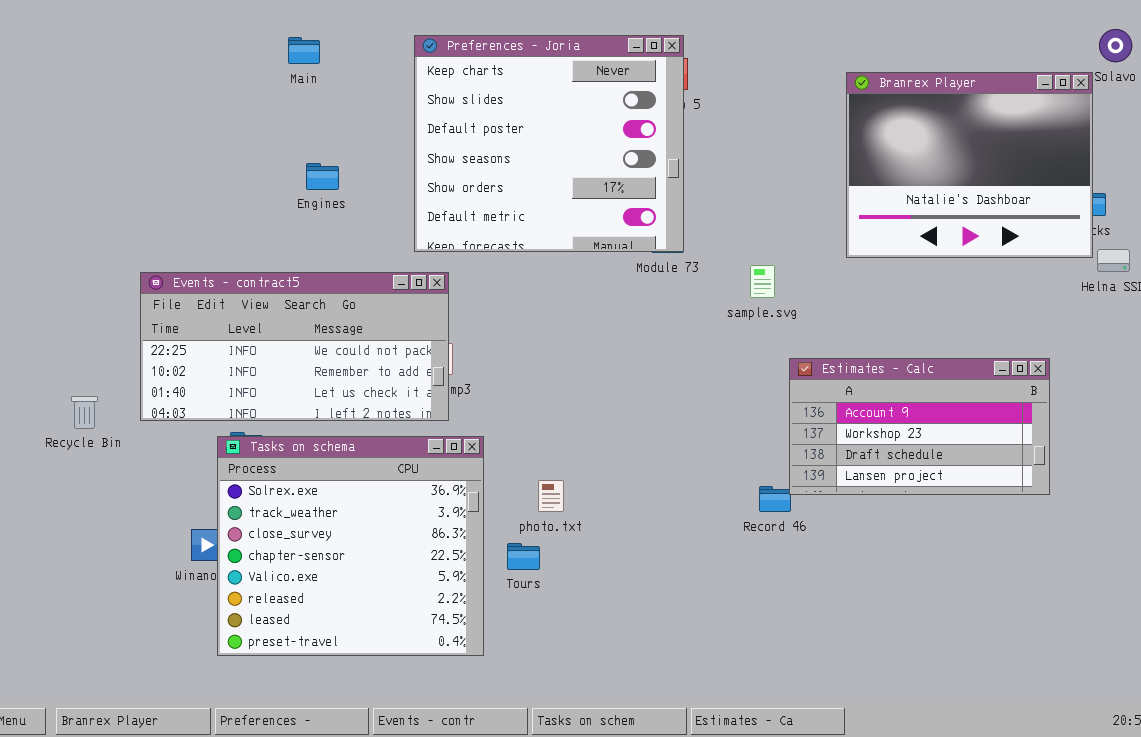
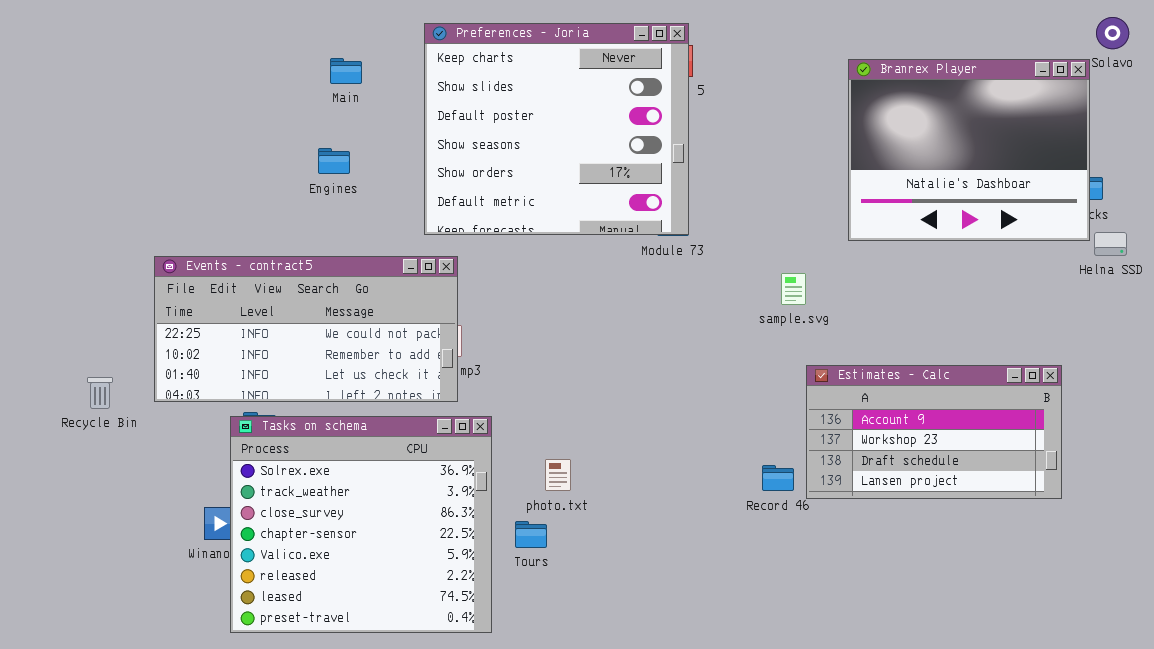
Main: [288,37,320,64] -> [330,58,362,84], moved
sample.svg: [750,265,775,298] -> [781,273,806,305], moved
Estimates - Calc: [789,358,1050,495] -> [806,365,1062,499], moved

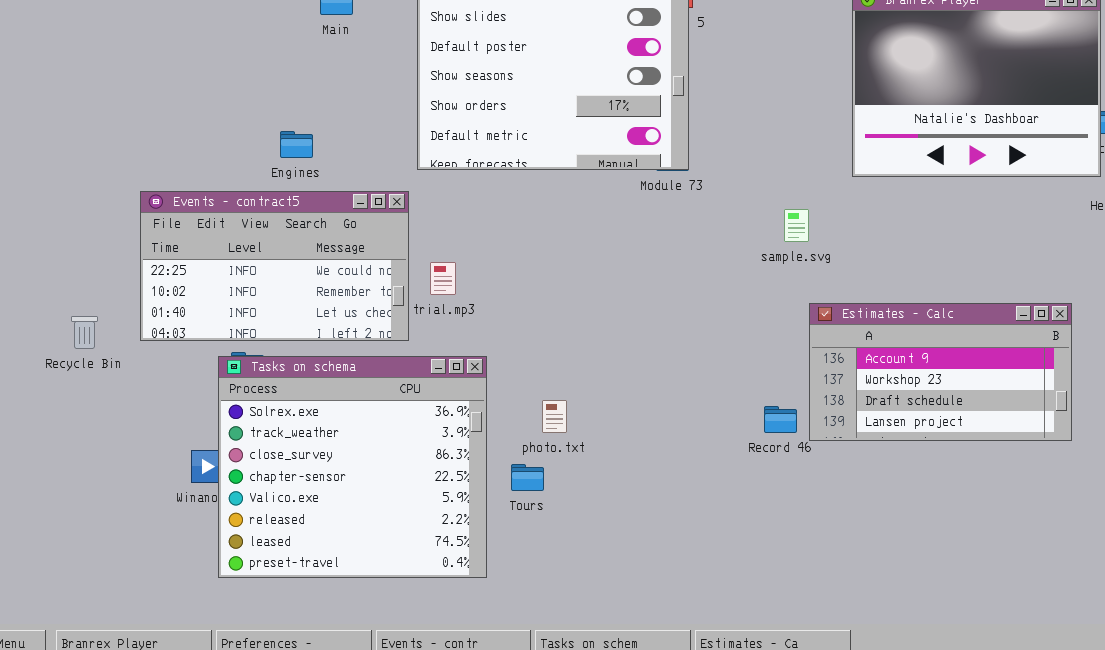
Engines: [318,148,350,174] -> [280,131,313,158], moved
Events - contract5: [154,256,458,402] -> [140,191,409,341], resized

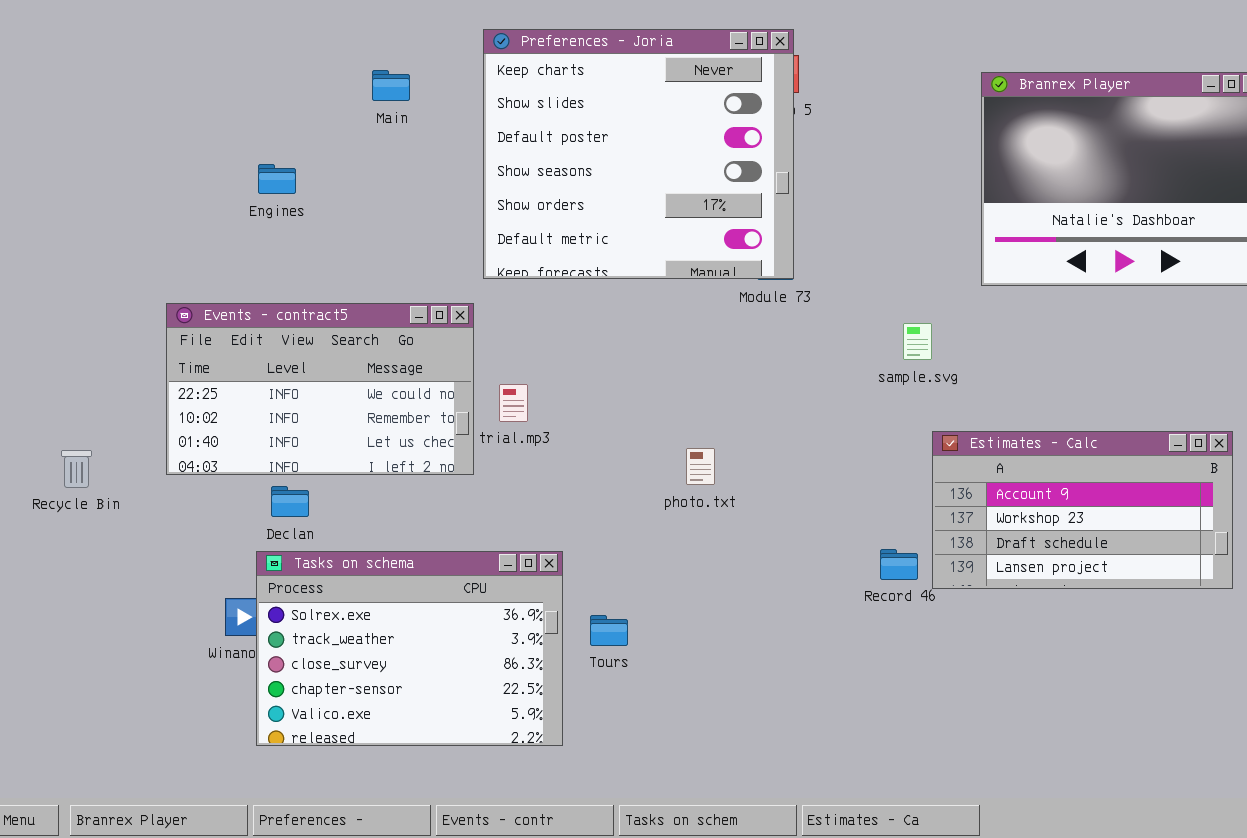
Engines: [280,131,313,158] -> [258,164,296,194], moved
Recycle Bin: [71,316,98,349] -> [61,450,92,488], moved
Tasks on schema: [218,356,487,578] -> [256,551,563,746], resized
photo.txt: [542,400,567,433] -> [686,448,715,485], moved

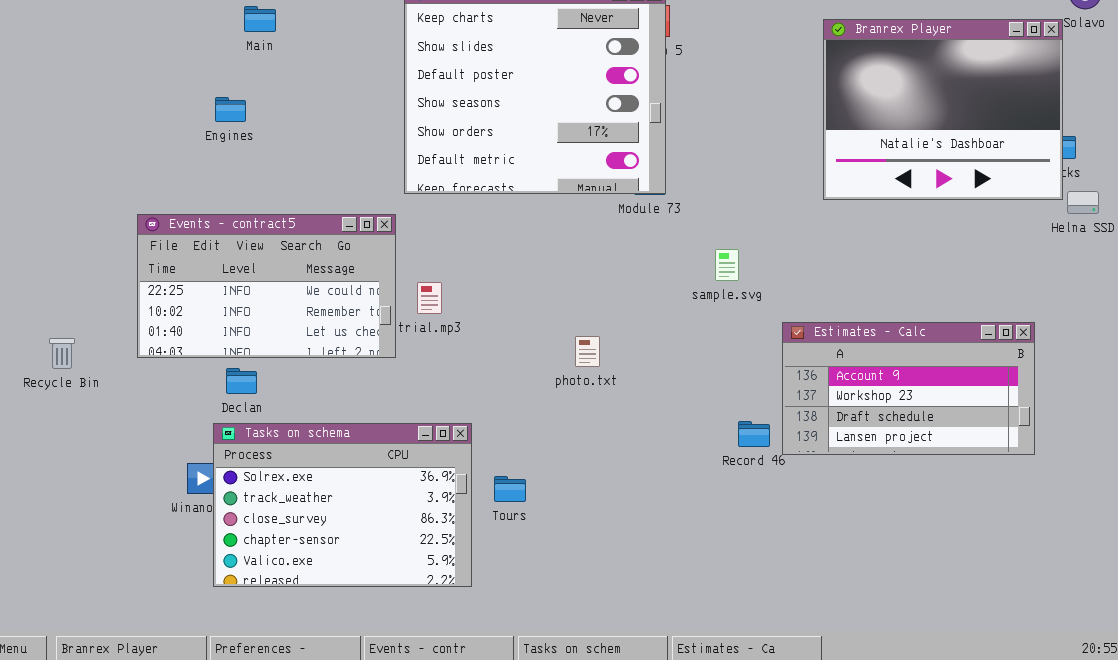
Main: [372,70,410,101] -> [244,6,276,32], moved
sample.svg: [903,323,932,360] -> [715,249,739,281], moved

